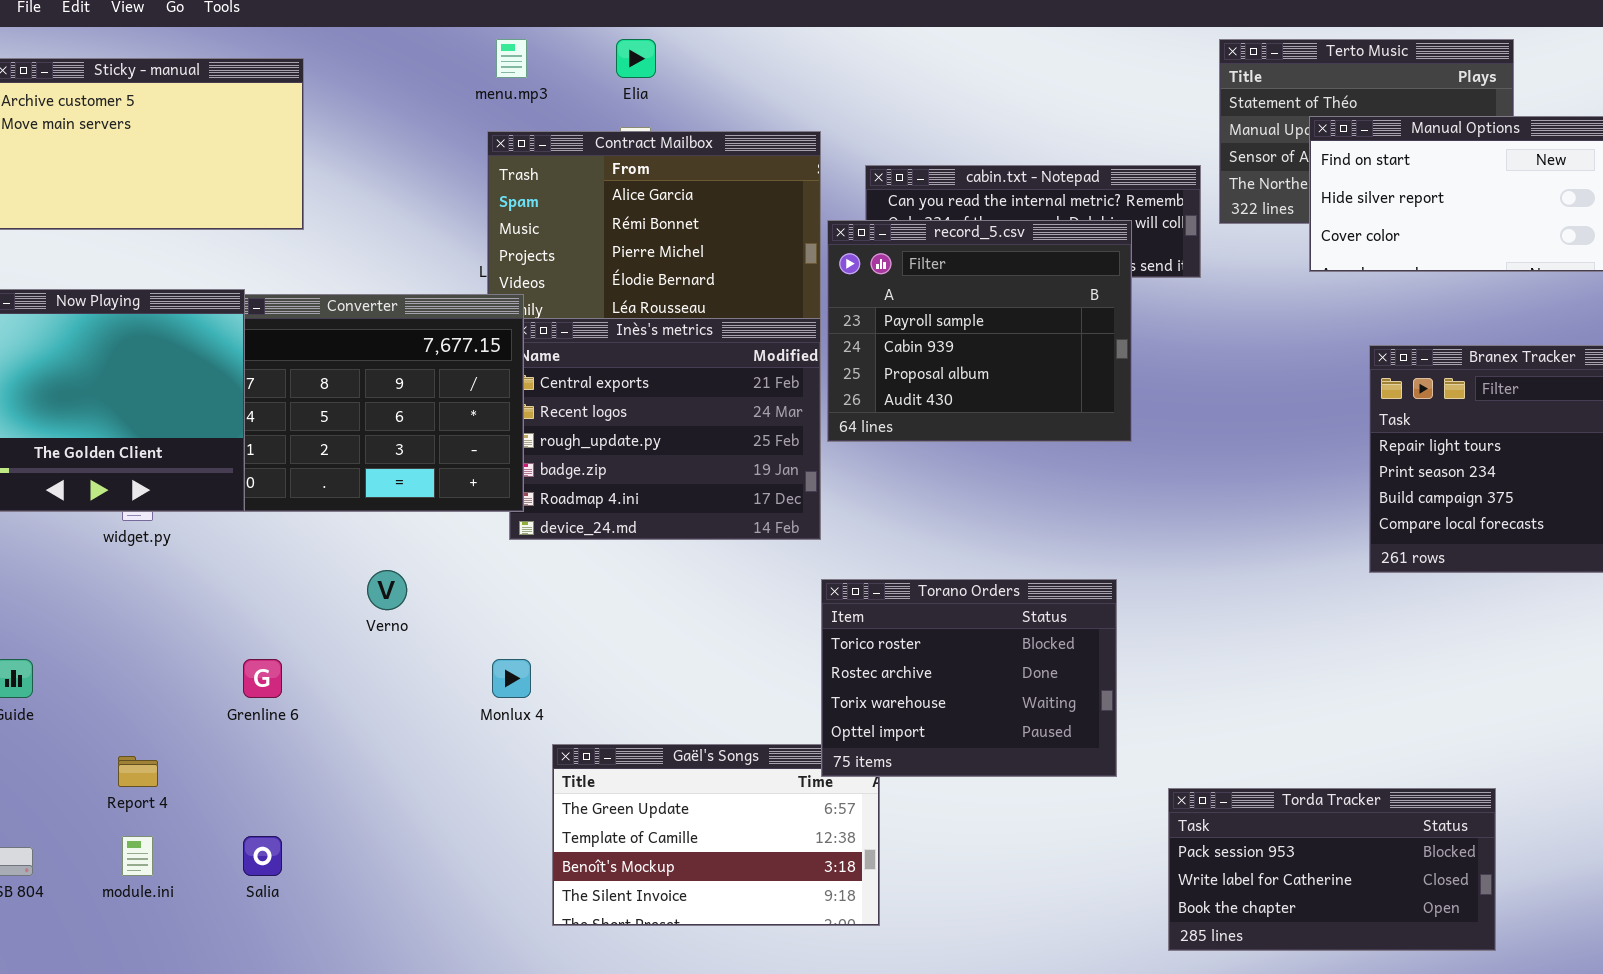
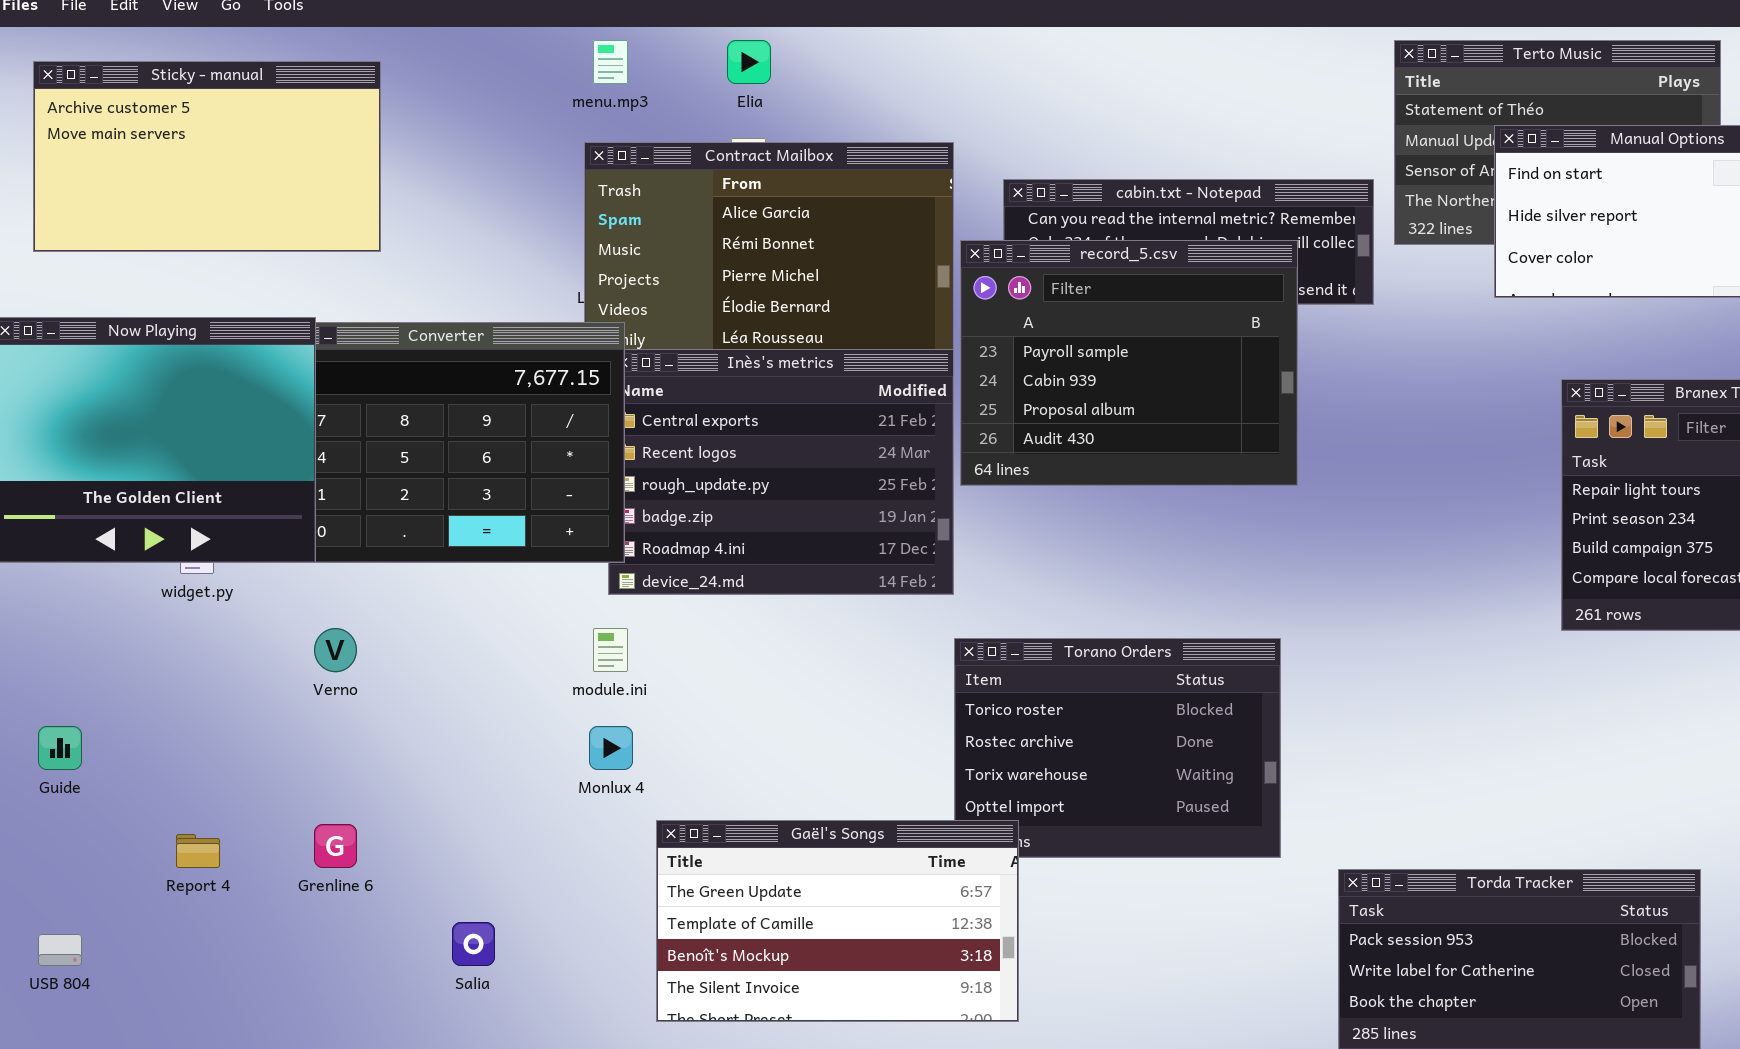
Verno: [367,570,407,610] -> [314,628,357,672], moved
Grenline 6: [243,659,282,698] -> [314,824,357,868], moved
Gaël's Songs: [552,744,880,926] -> [656,820,1019,1022], raised
module.ini: [122,836,153,876] -> [593,628,628,672], moved
Salia: [243,836,282,876] -> [452,922,495,966], moved

